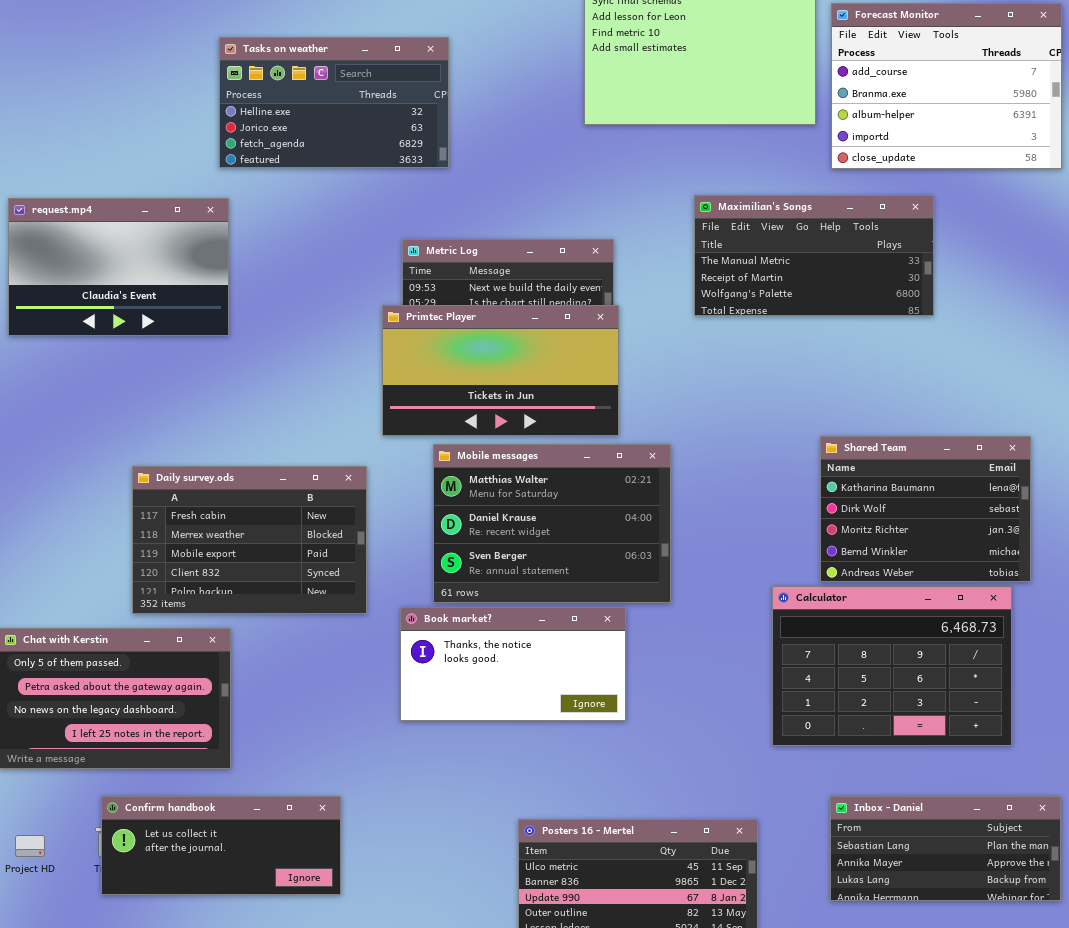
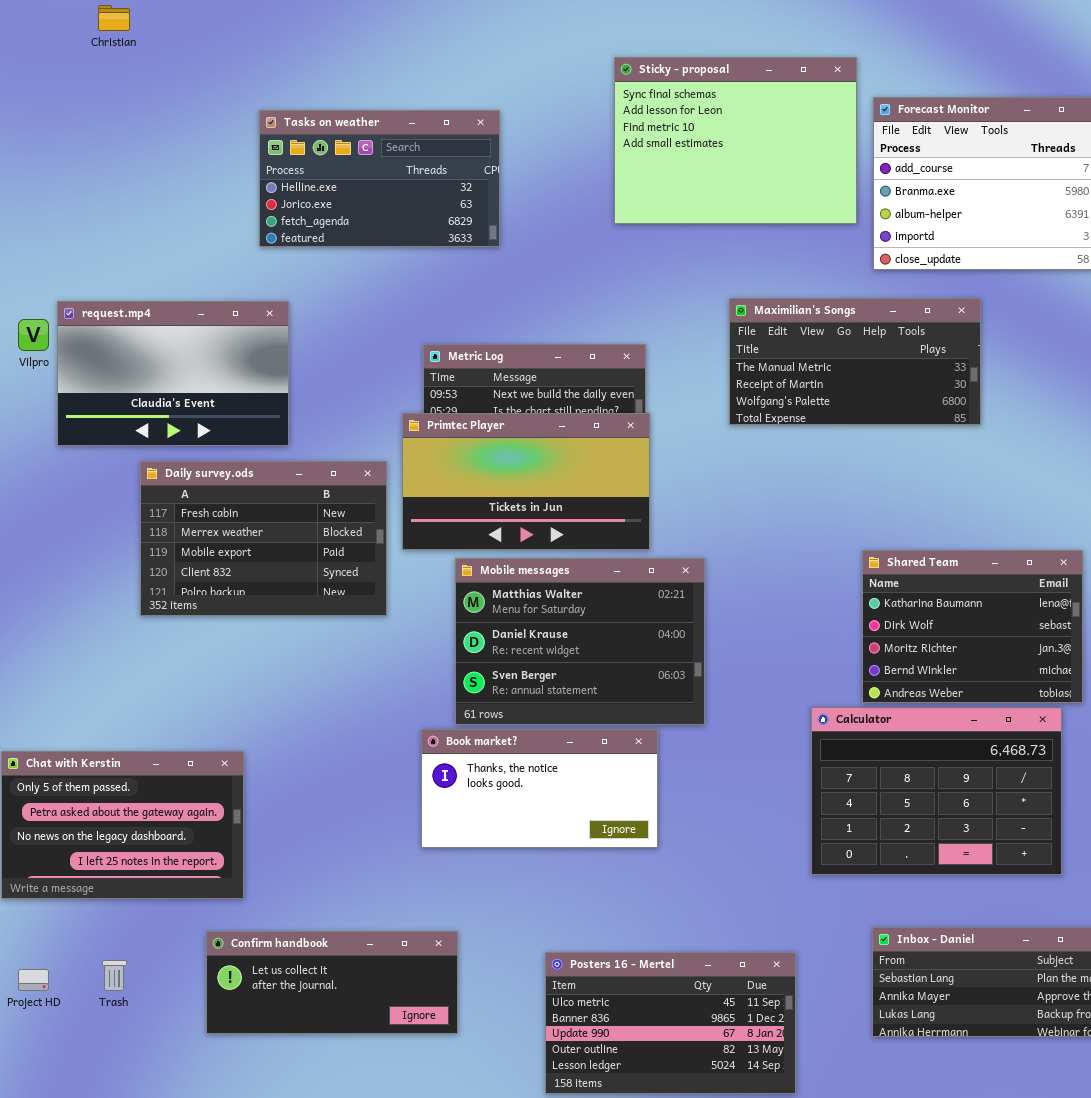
Tasks on weather: [219,37,449,168] -> [259,110,500,247], moved
request.mp4: [8,198,229,336] -> [57,301,289,446], moved
Daily survey.ods: [132,466,367,614] -> [140,461,387,616], moved
Confirm handbook: [101,796,341,895] -> [206,931,458,1034], moved

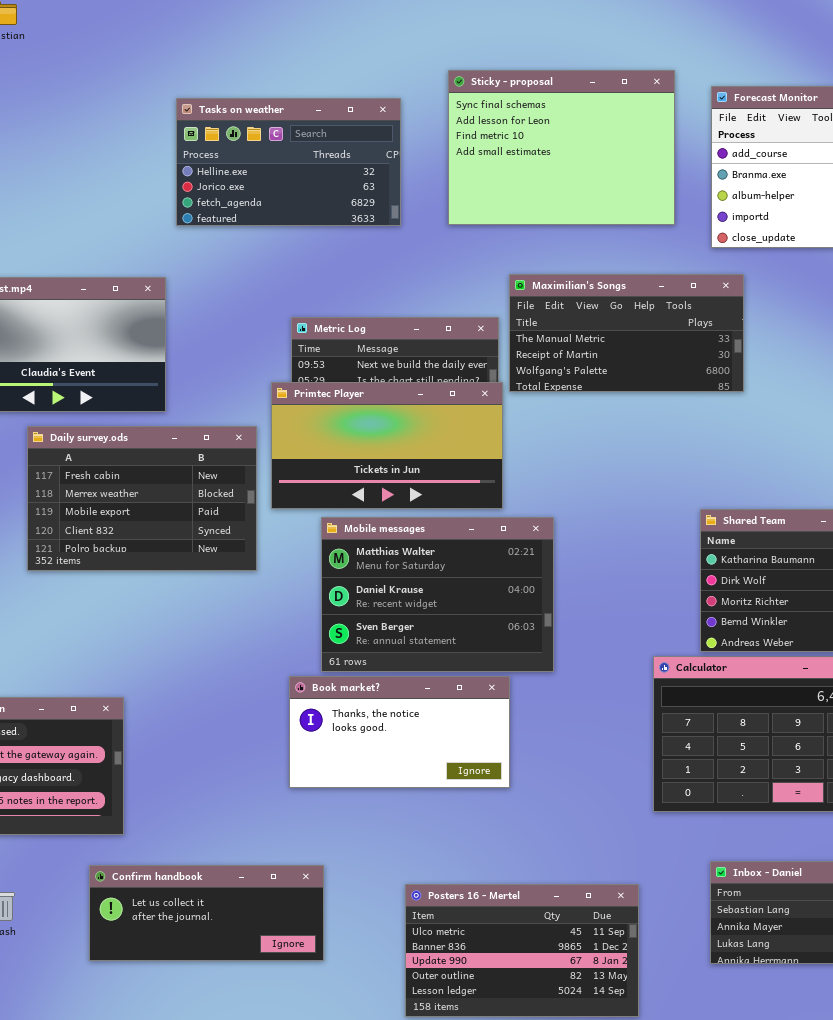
Sticky - proposal: [614,57,857,224] -> [448,70,675,225], moved
Tasks on weather: [259,110,500,247] -> [176,98,401,226], moved
Maximilian's Songs: [729,298,981,425] -> [509,274,744,392], moved

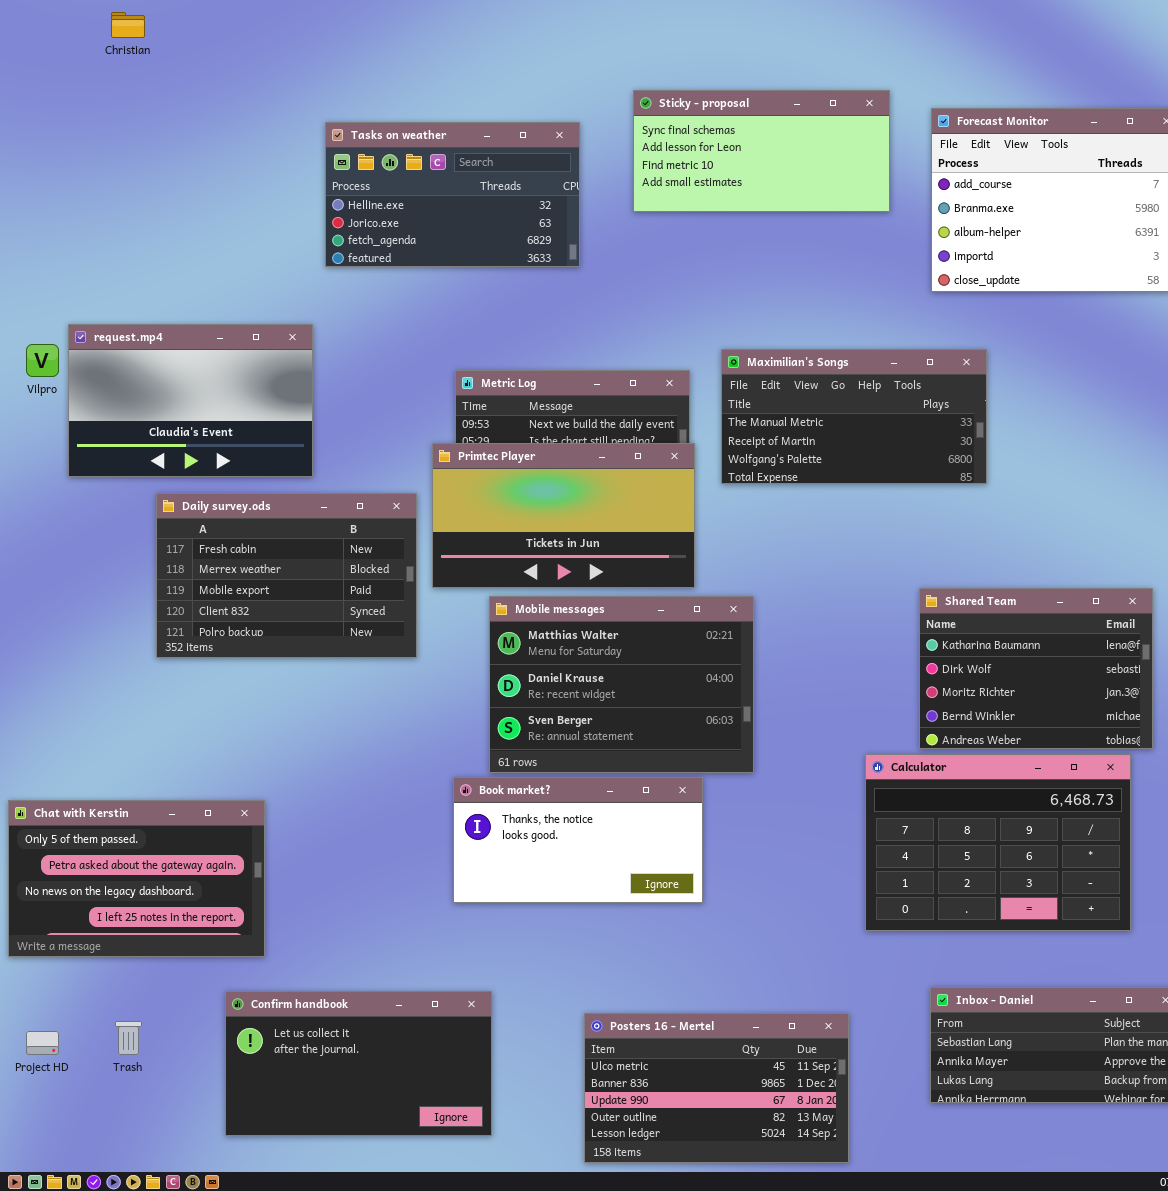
Sticky - proposal: [448,70,675,225] -> [633,90,890,212], resized
Maximilian's Songs: [509,274,744,392] -> [721,349,987,484], moved
Confirm handbook: [89,865,324,961] -> [225,991,492,1136], resized

